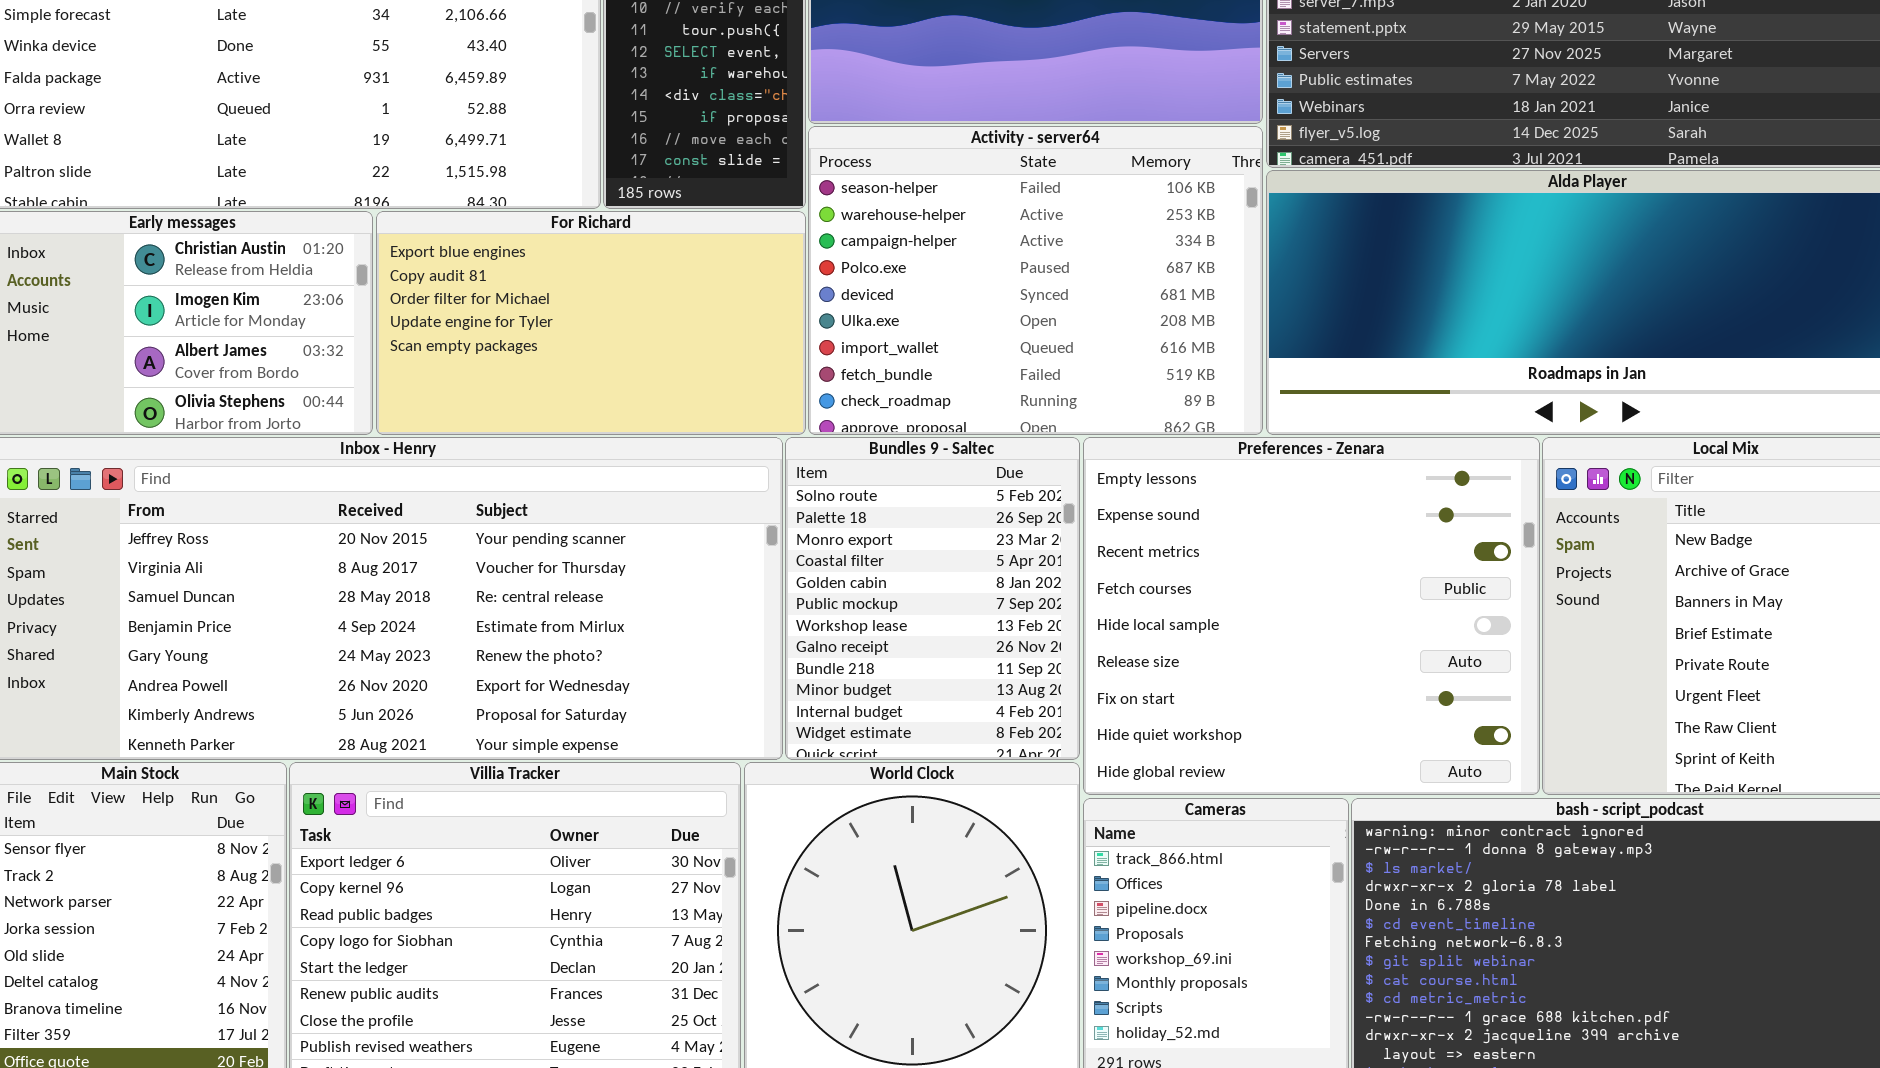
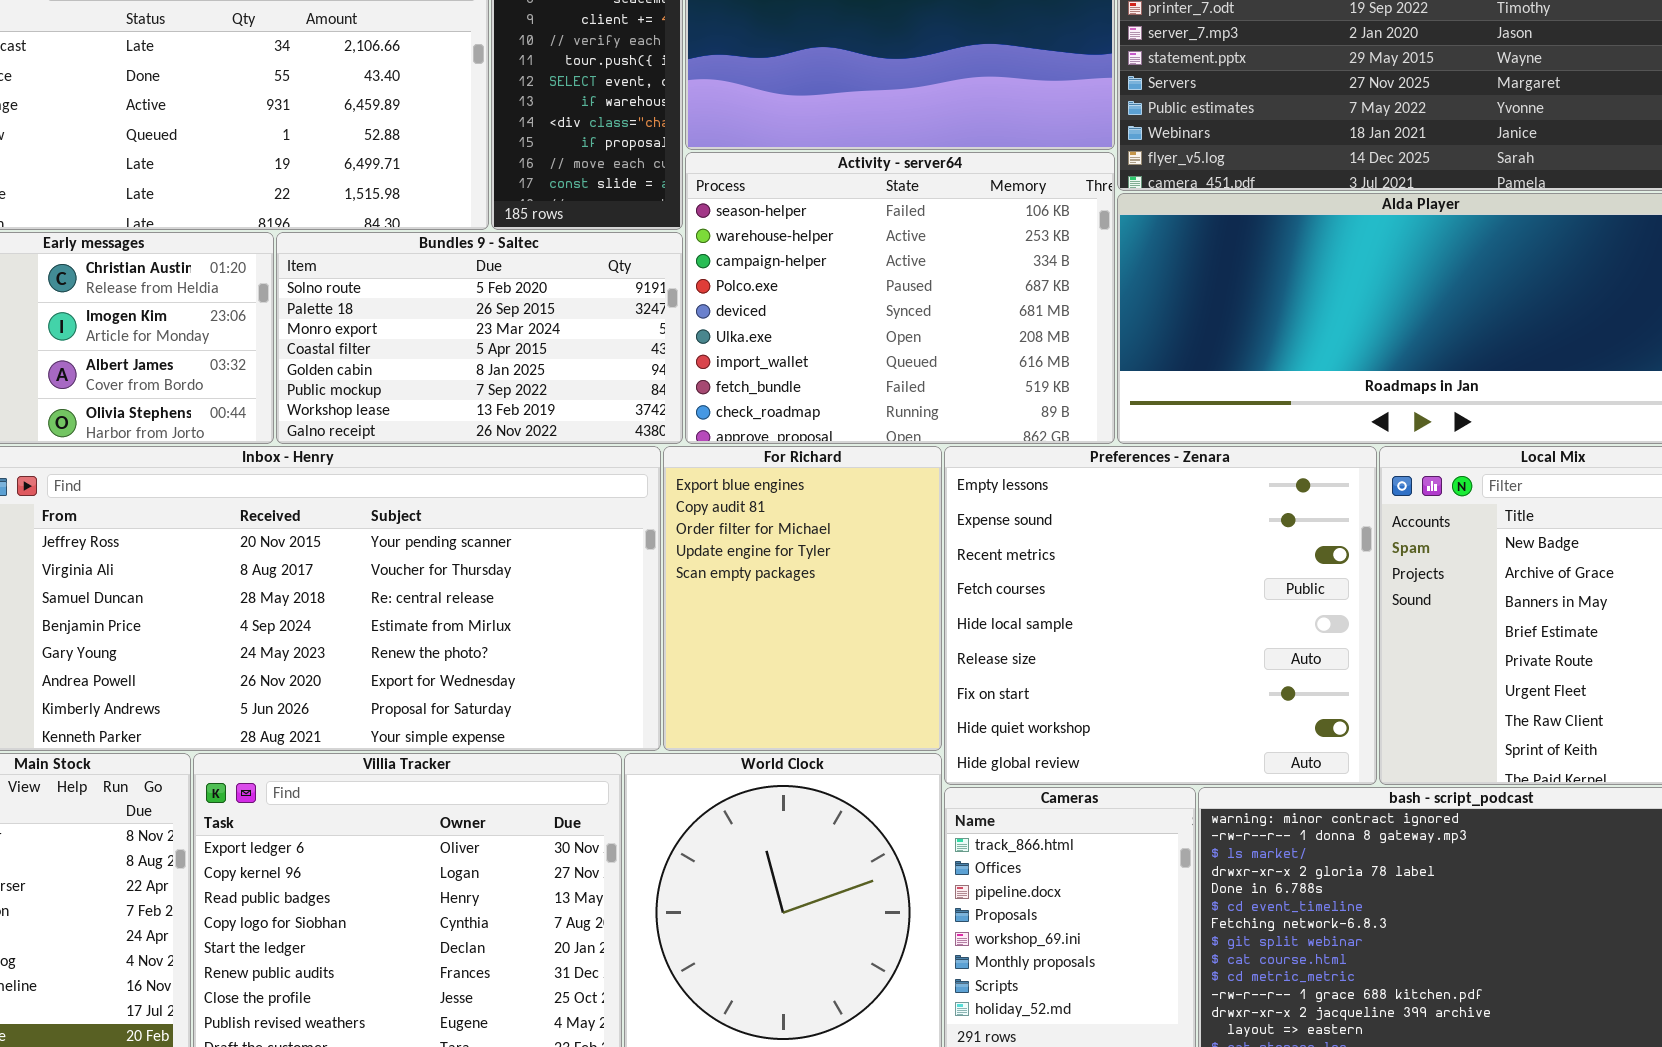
For Richard: [376,211,806,435] -> [663,446,942,751], moved, resized
Bundles 9 - Saltec: [785,437,1080,760] -> [276,232,683,444], moved, resized

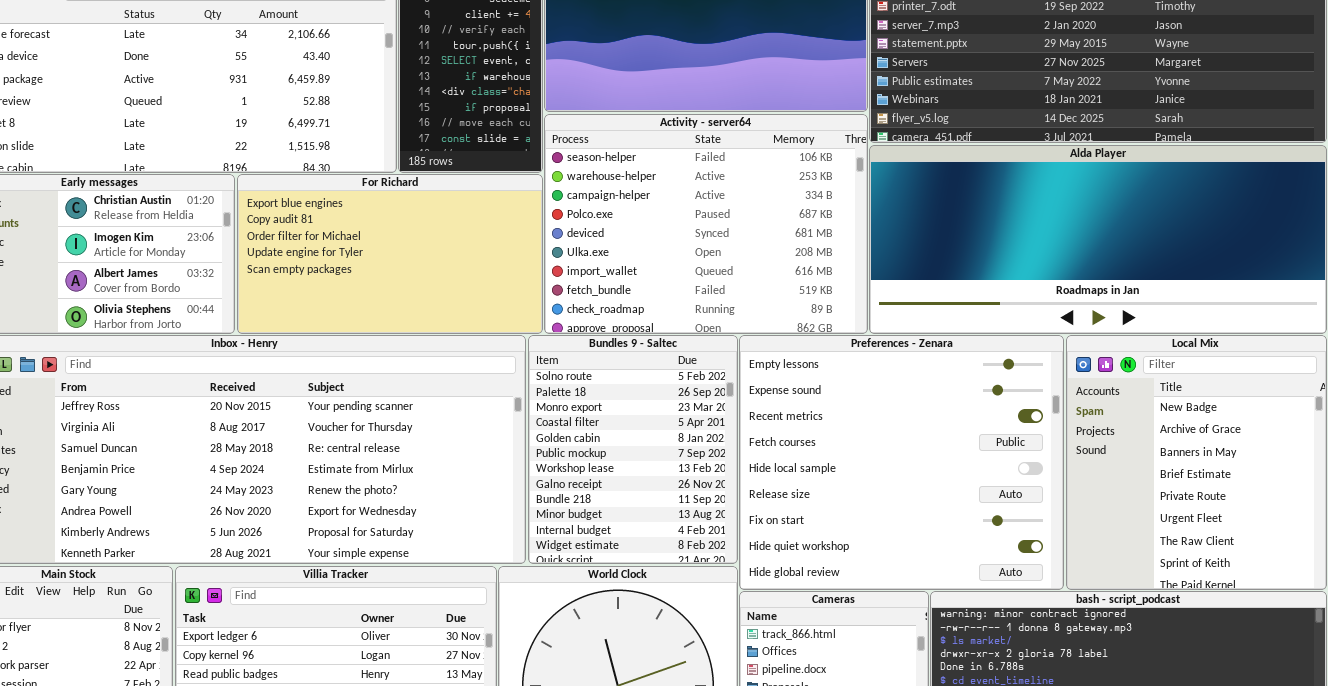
Bundles 9 - Saltec: [276,232,683,444] -> [528,335,738,564], moved, resized
For Richard: [663,446,942,751] -> [237,174,543,334], moved, resized

